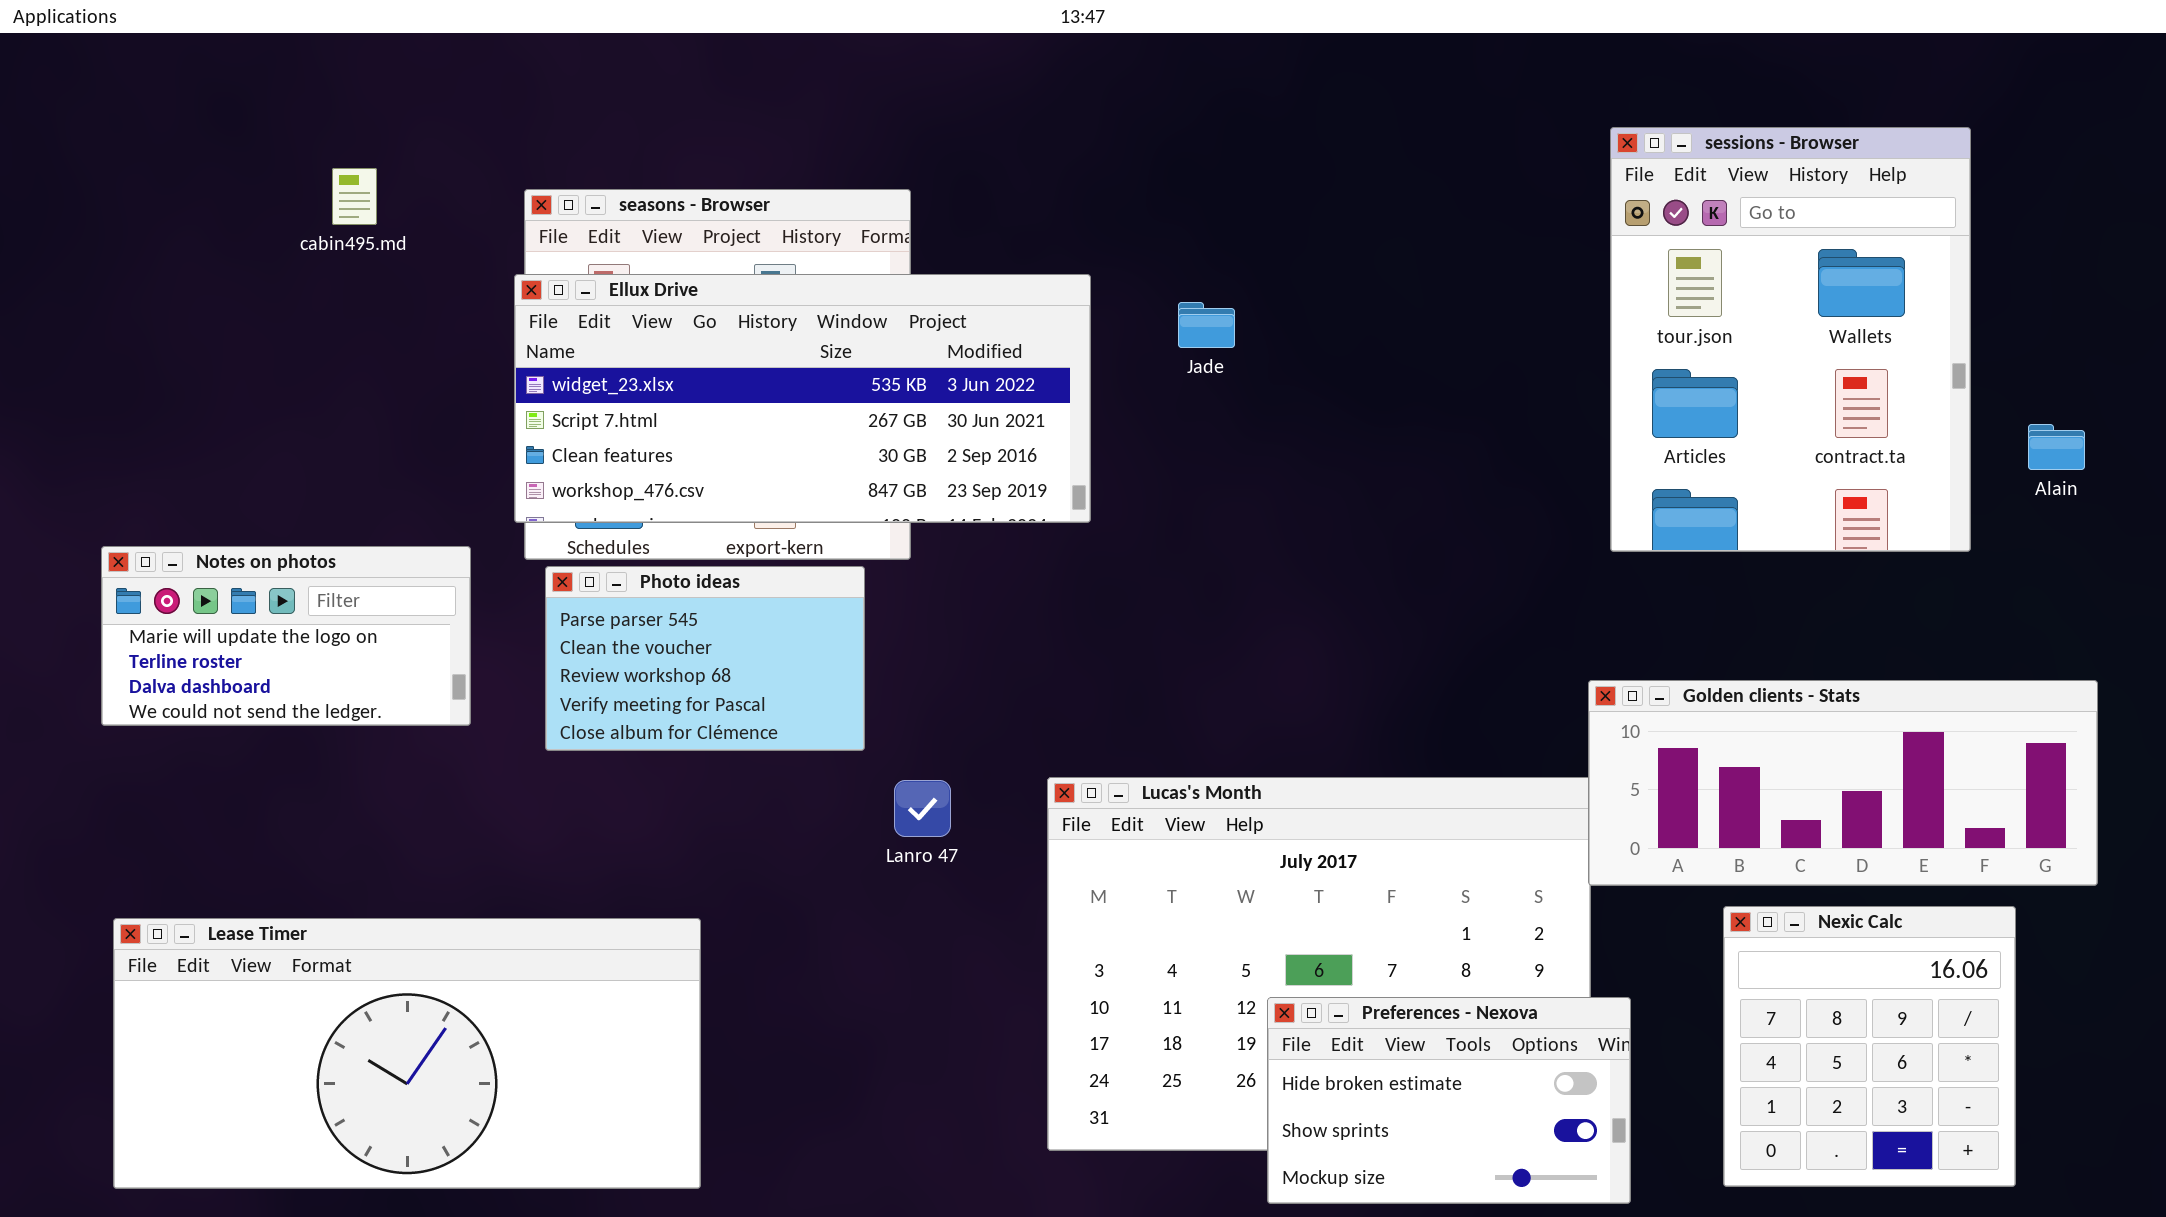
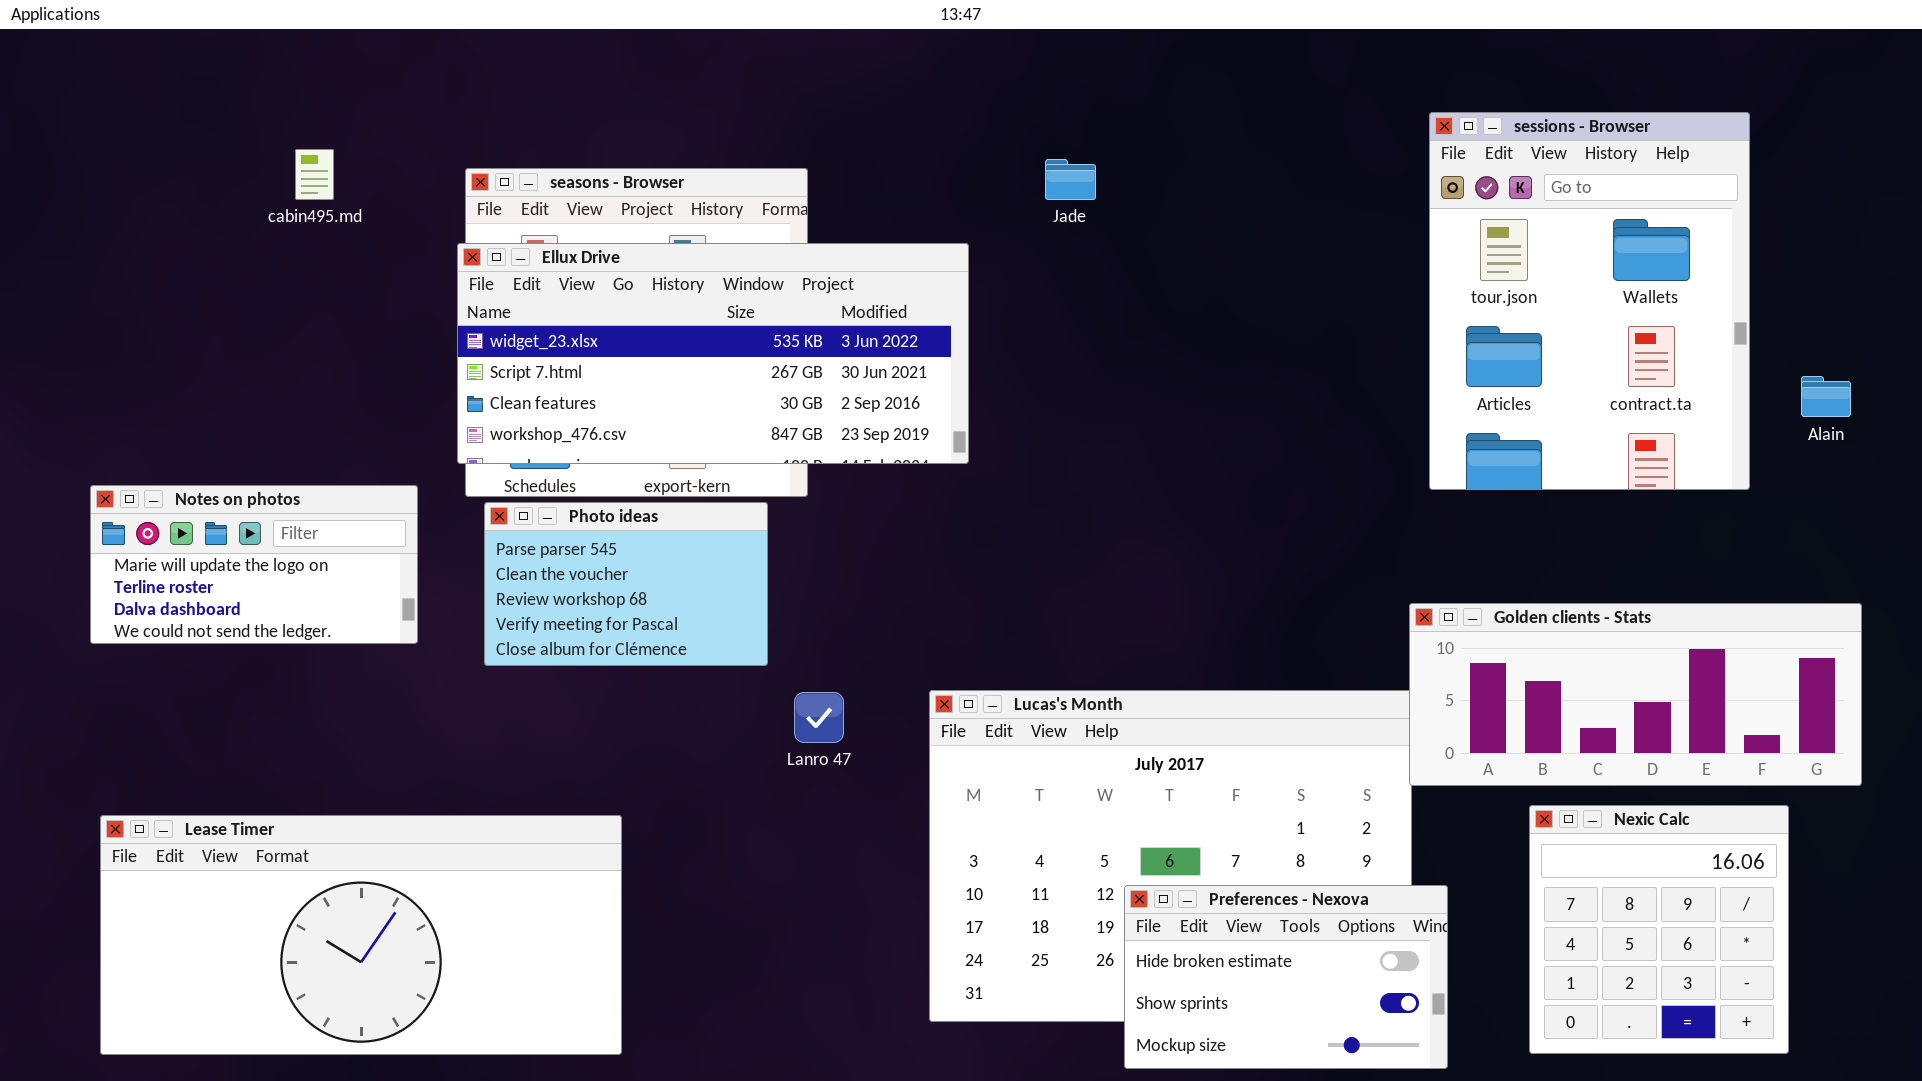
Jade: [1178,302,1235,348] -> [1045,159,1096,200], moved

